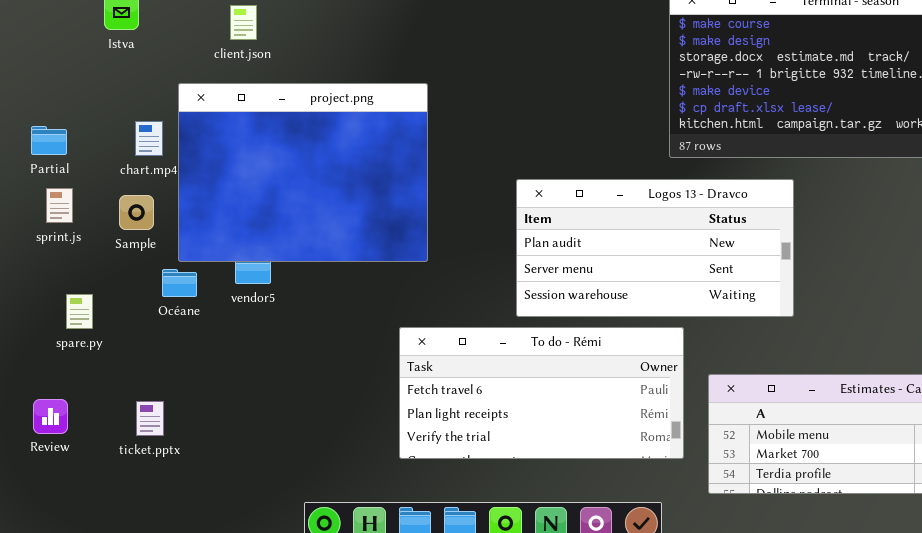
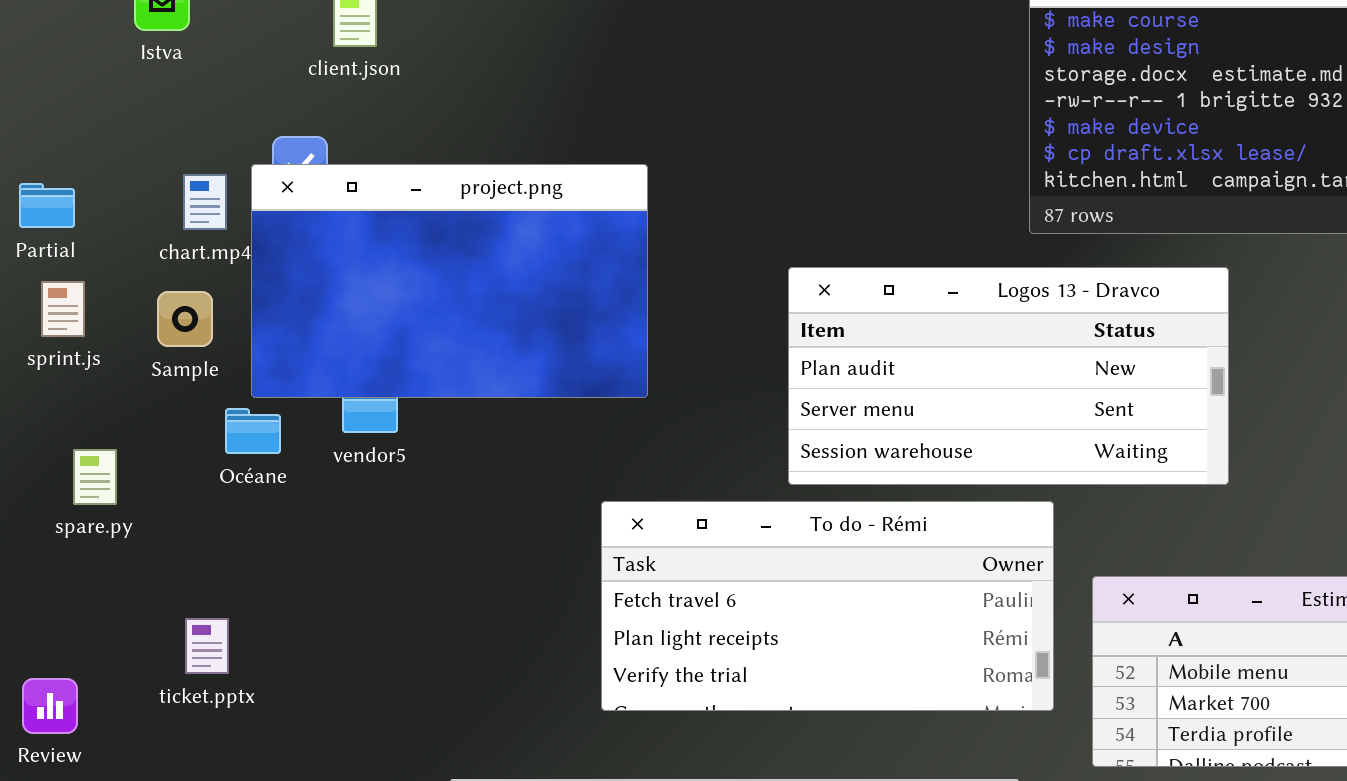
project.png: [178,83,428,262] -> [251,164,648,398], resized
Review: [33,399,68,434] -> [22,678,78,734], moved

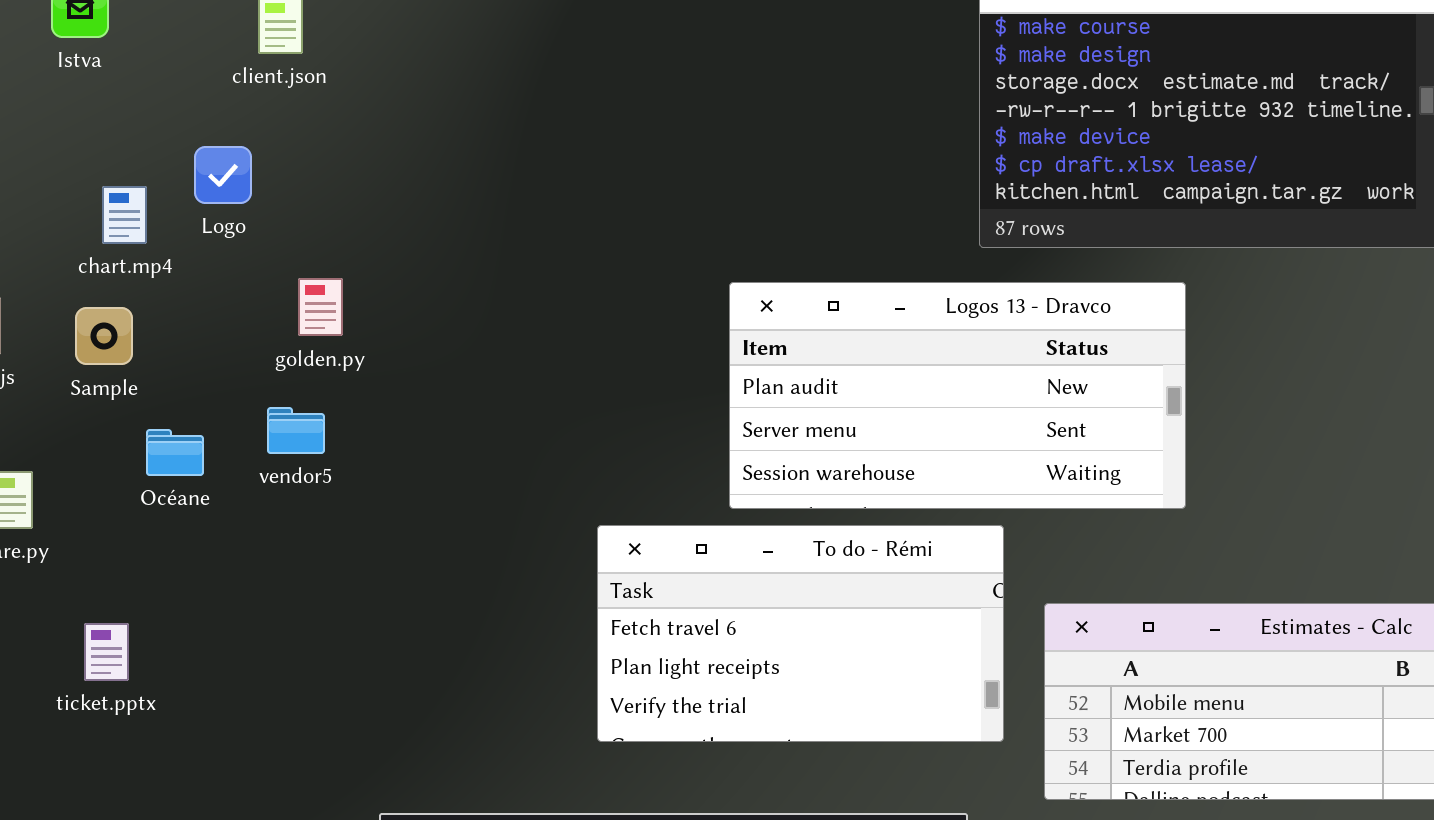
project.png: [251,164,648,398] -> none, closed
To do - Rémi: [601,501,1054,711] -> [597,525,1004,742], resized
ticket.pptx: [185,618,229,674] -> [84,623,129,681], moved

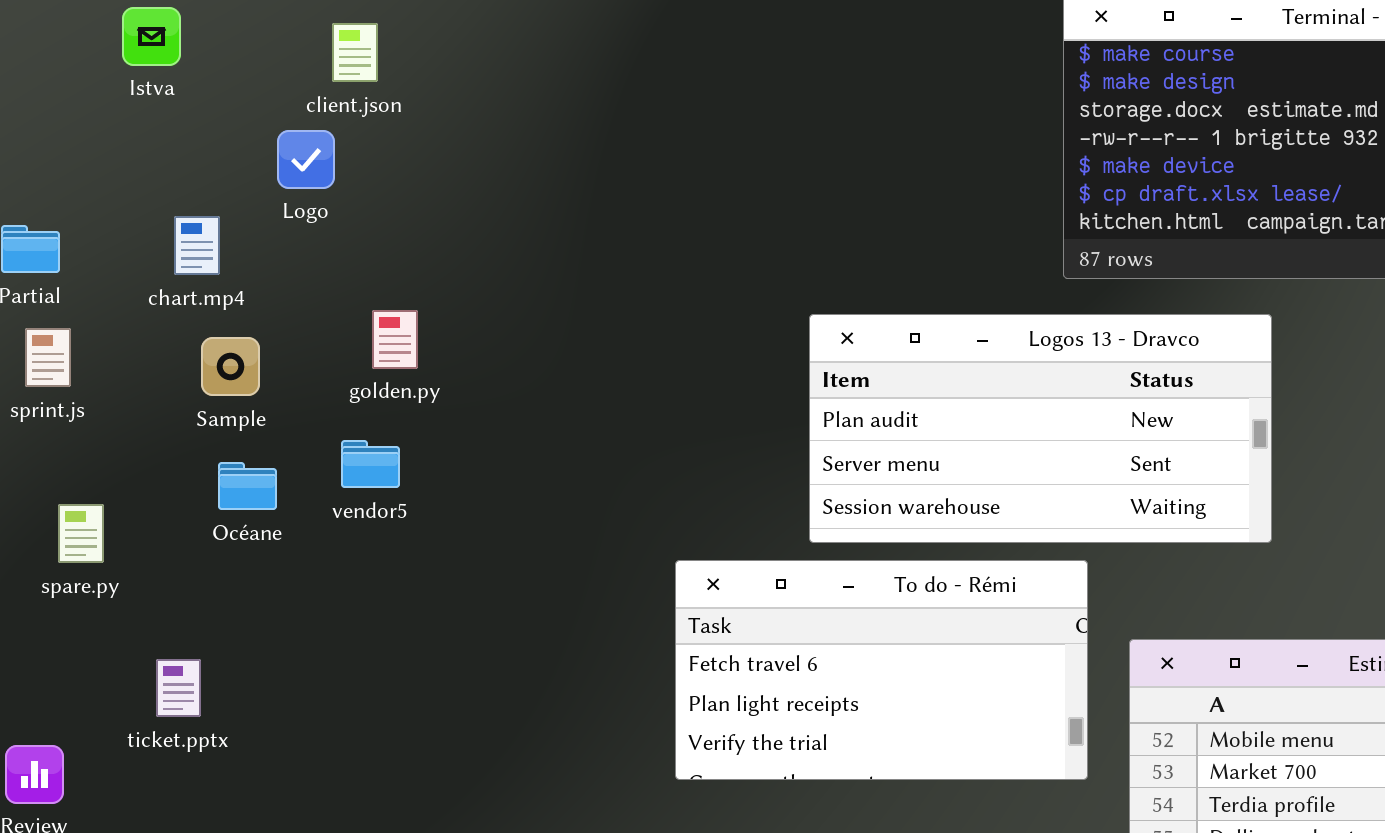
Logo: [194,146,252,204] -> [277,130,335,189], moved
Sample: [75,307,133,365] -> [201,337,260,396], moved

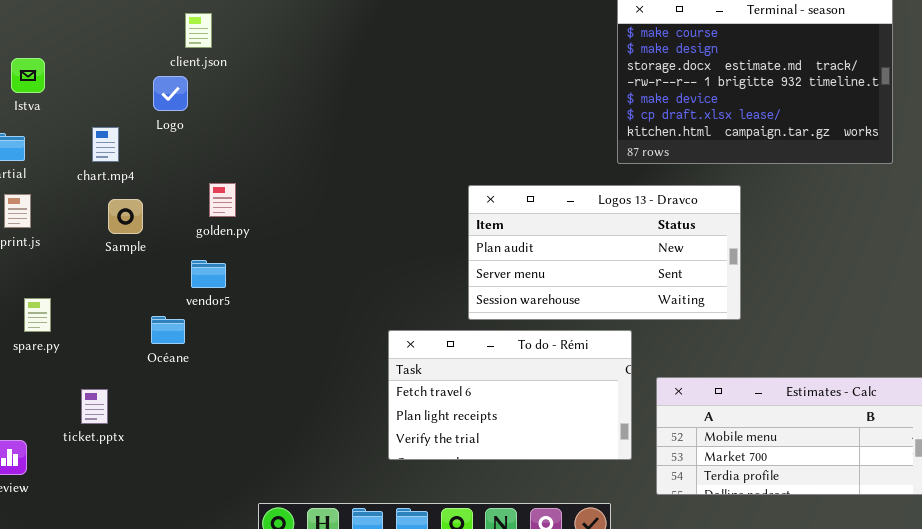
Istva: [122,7,181,66] -> [11,58,45,93], moved
Océane: [218,462,277,510] -> [151,316,185,344], moved

